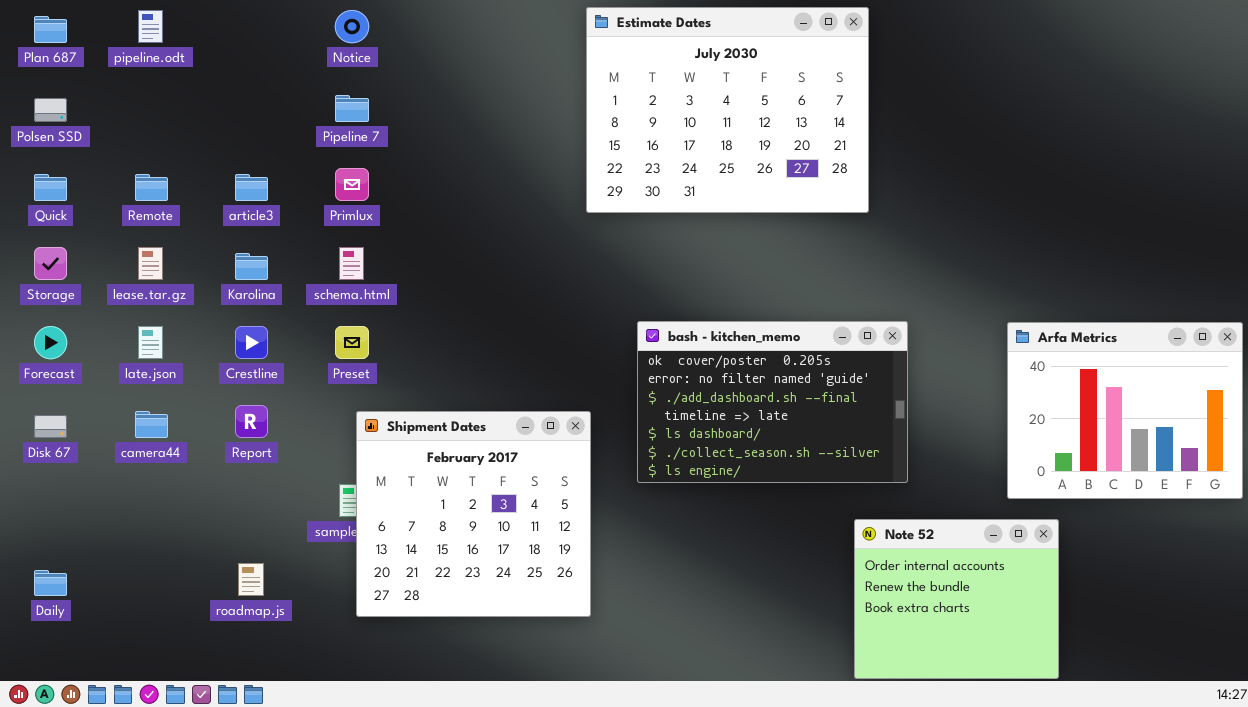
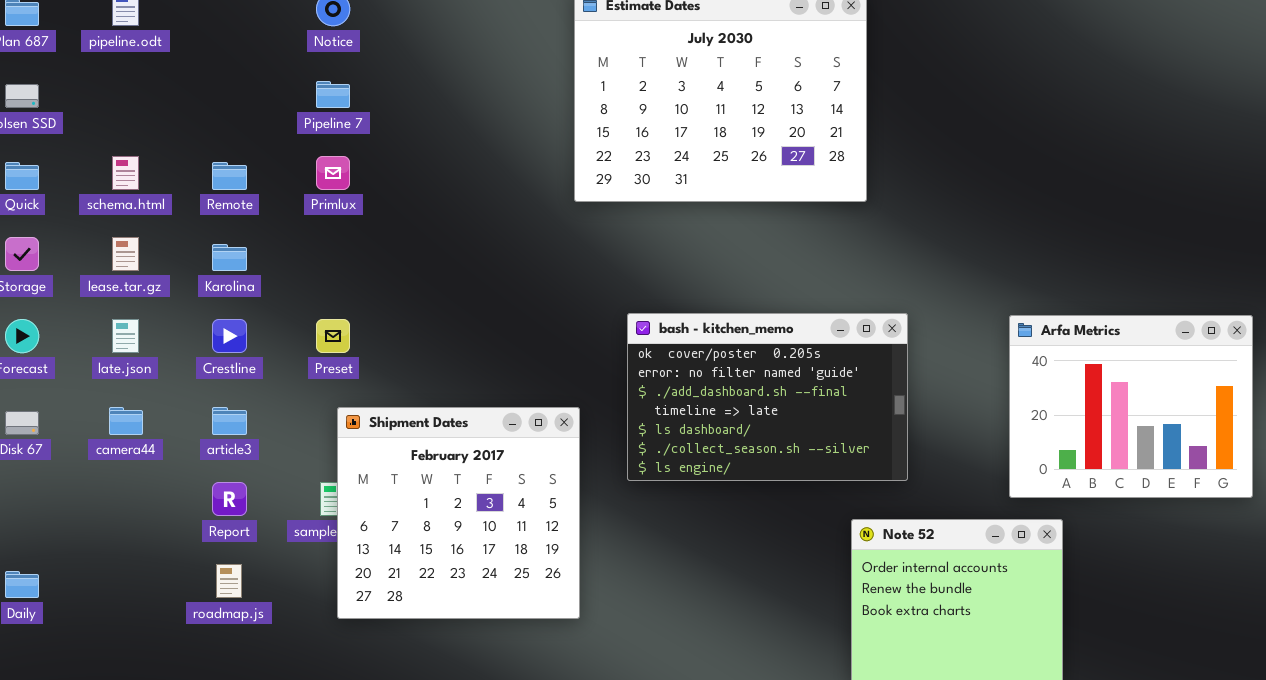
Remote: [135,174,168,201] -> [212,162,247,190], moved
article3: [235,174,268,201] -> [212,407,247,435], moved
schema.html: [339,247,364,280] -> [112,156,139,190], moved
Report: [235,405,268,438] -> [212,482,247,516], moved

